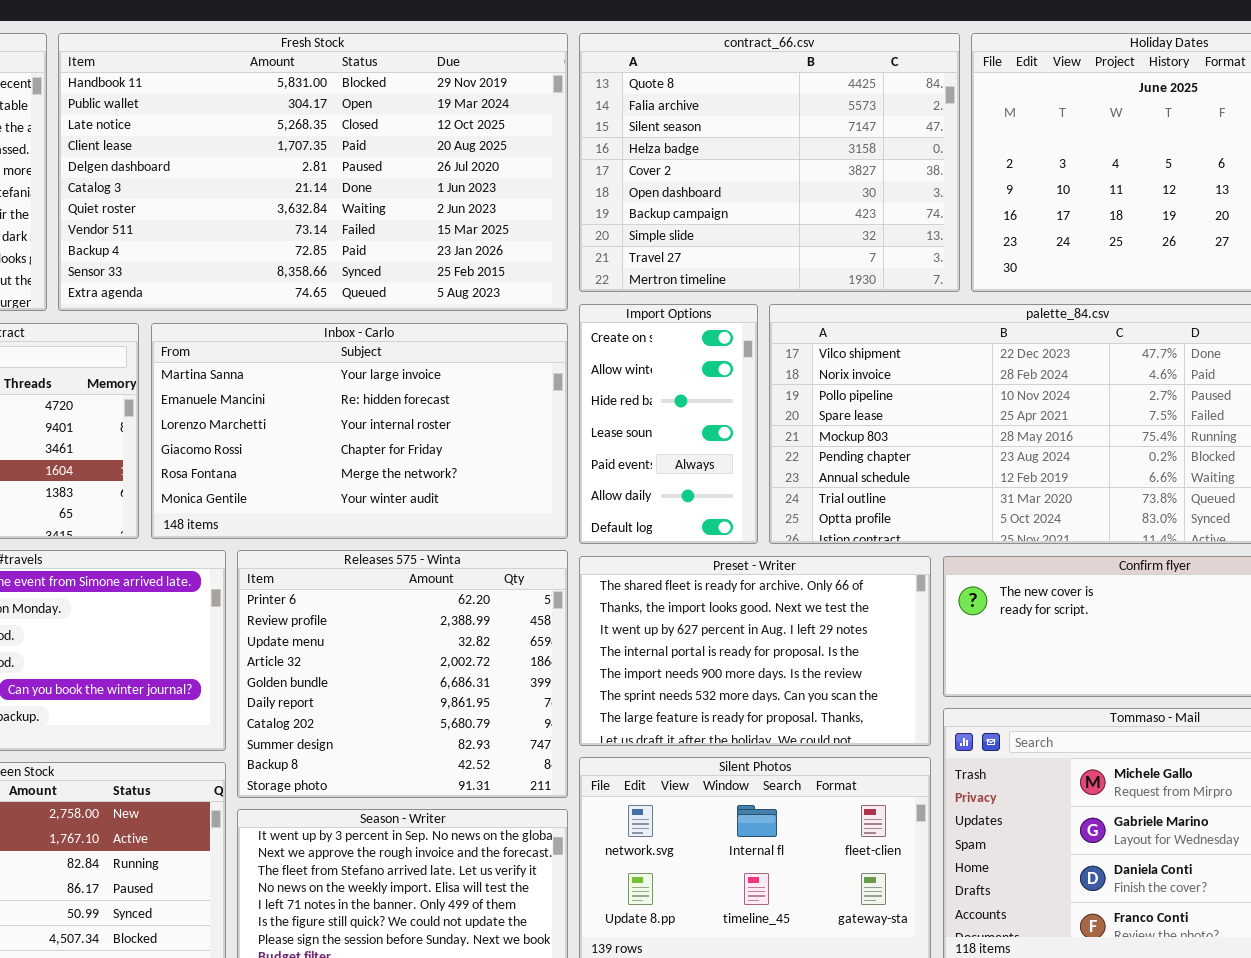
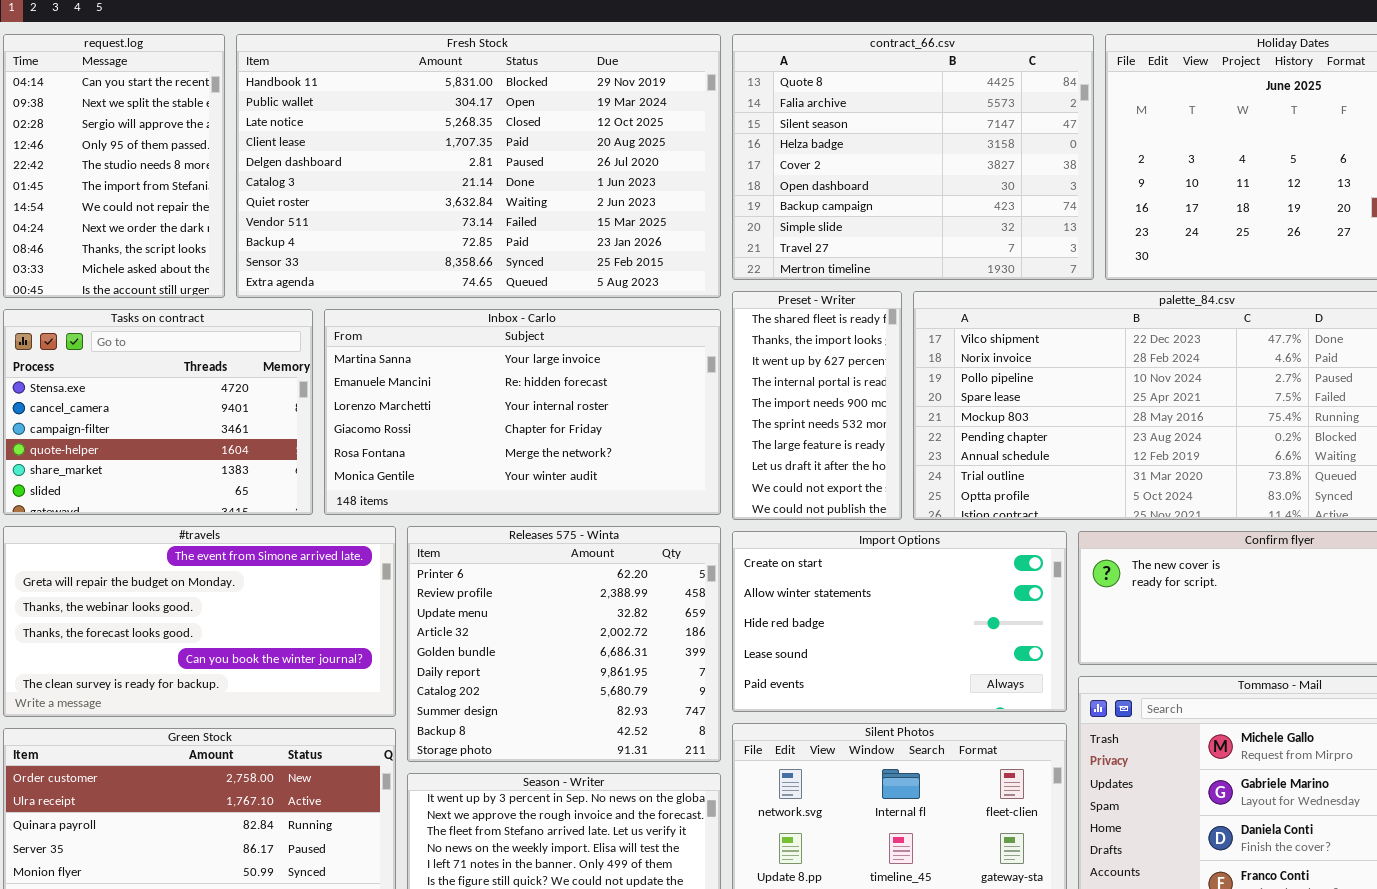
Import Options: [579,304,758,544] -> [732,531,1067,712], moved, resized
Preset - Writer: [579,556,931,746] -> [732,291,902,520], moved, resized

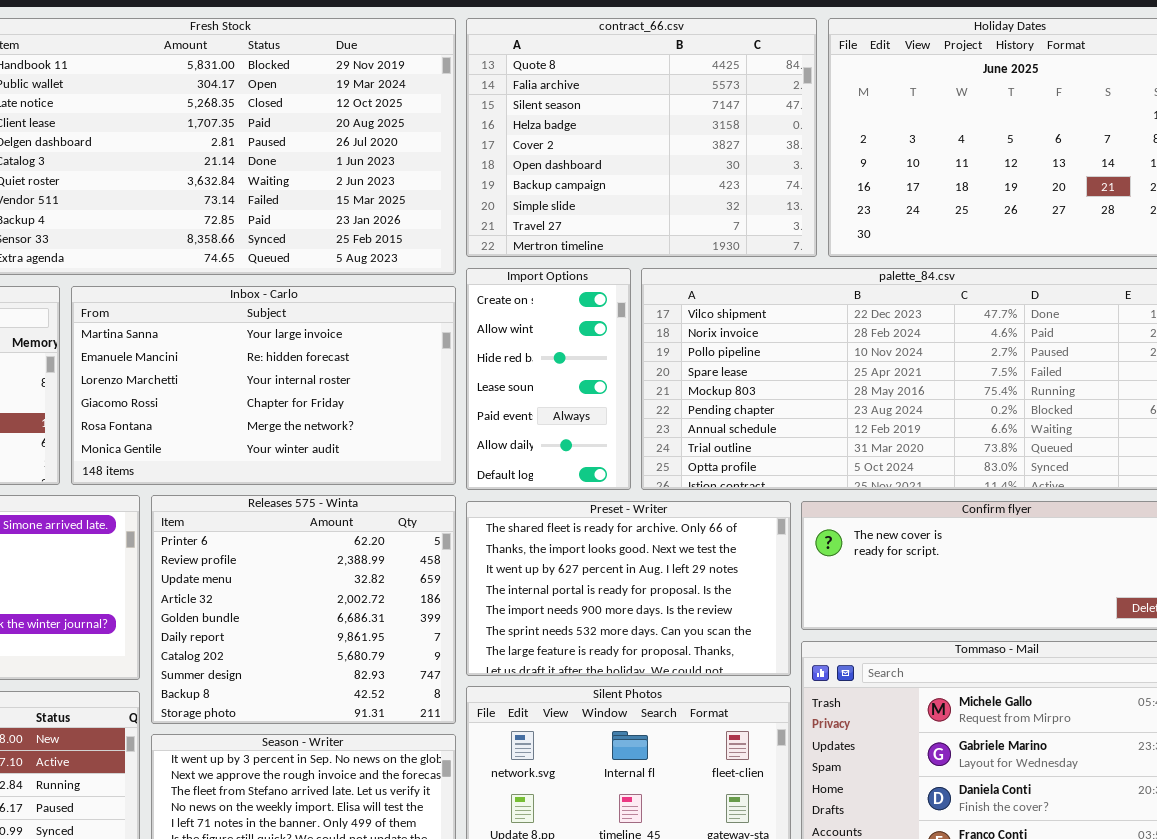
Preset - Writer: [732,291,902,520] -> [466,501,791,676], moved, resized
Import Options: [732,531,1067,712] -> [466,268,631,490], moved, resized

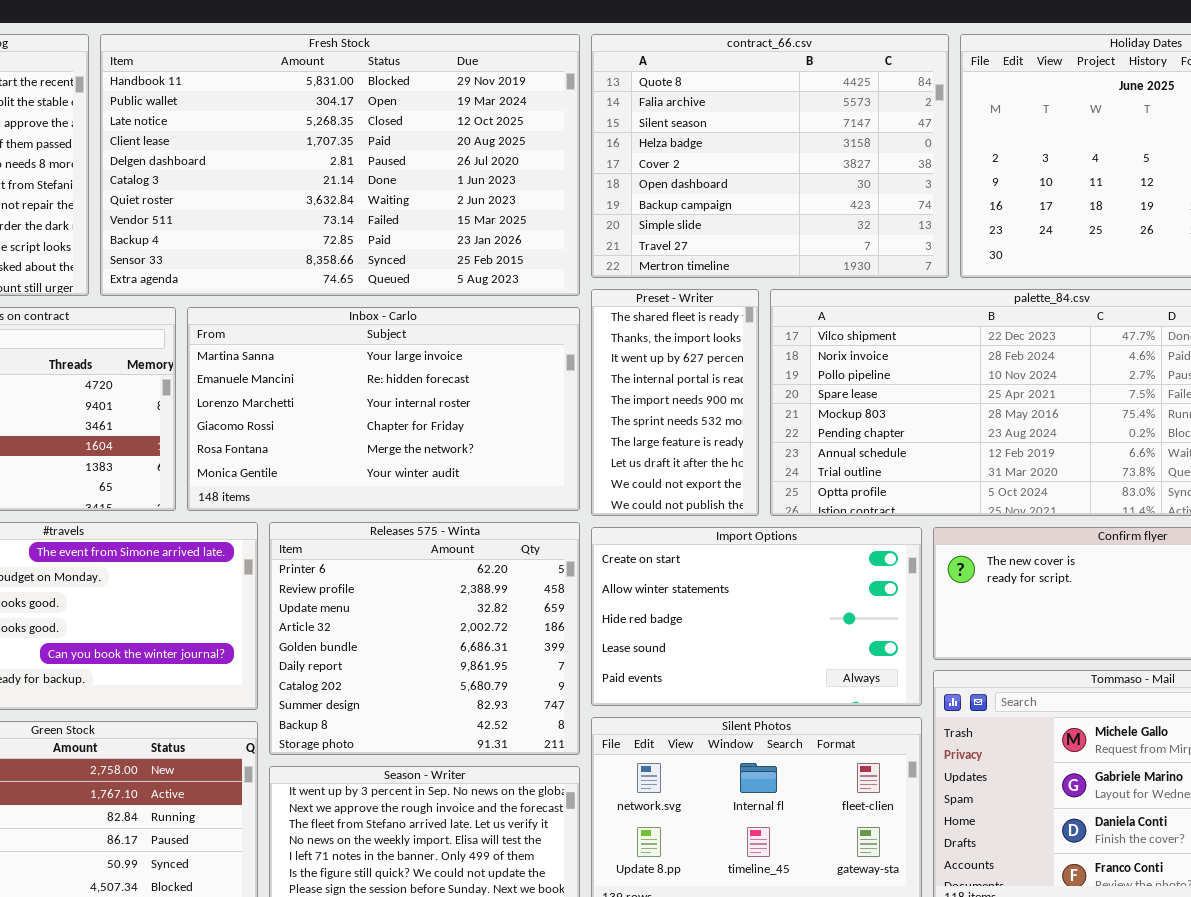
Import Options: [466,268,631,490] -> [591,527,922,706], moved, resized
Preset - Writer: [466,501,791,676] -> [591,289,759,516], moved, resized

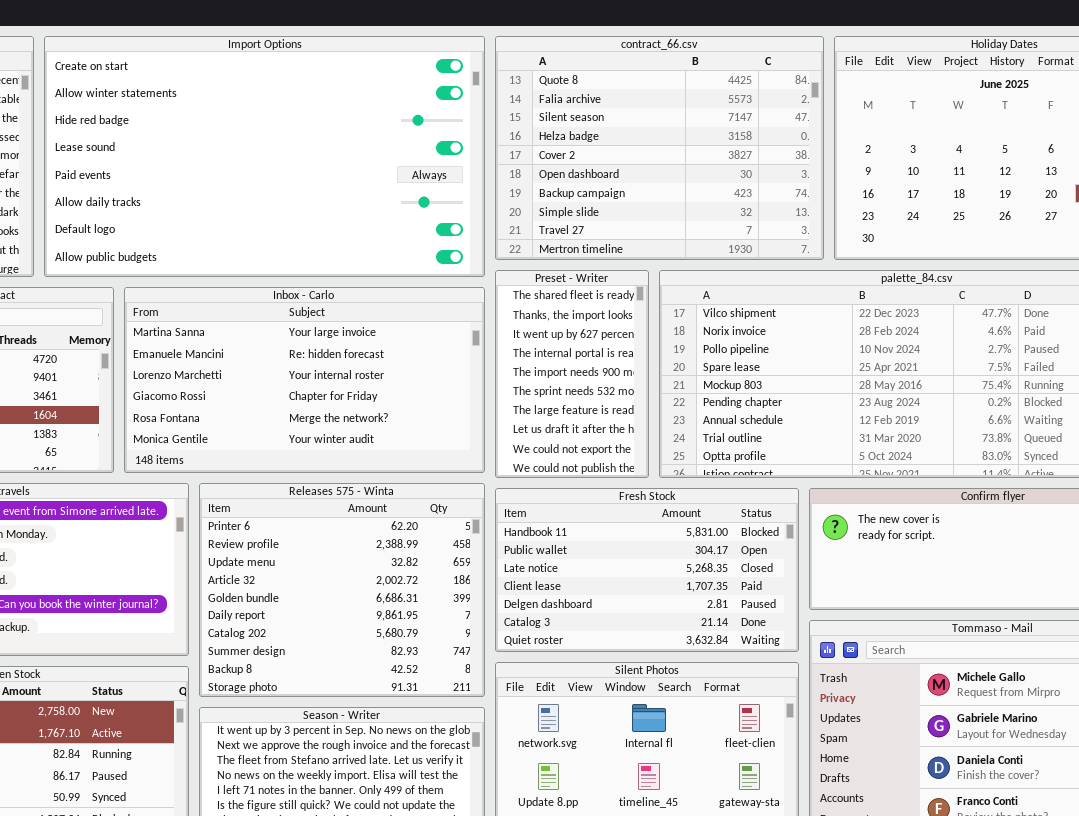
Fresh Stock: [100,34,580,296] -> [495,488,799,652], moved, resized
Import Options: [591,527,922,706] -> [44,36,485,277], moved, resized

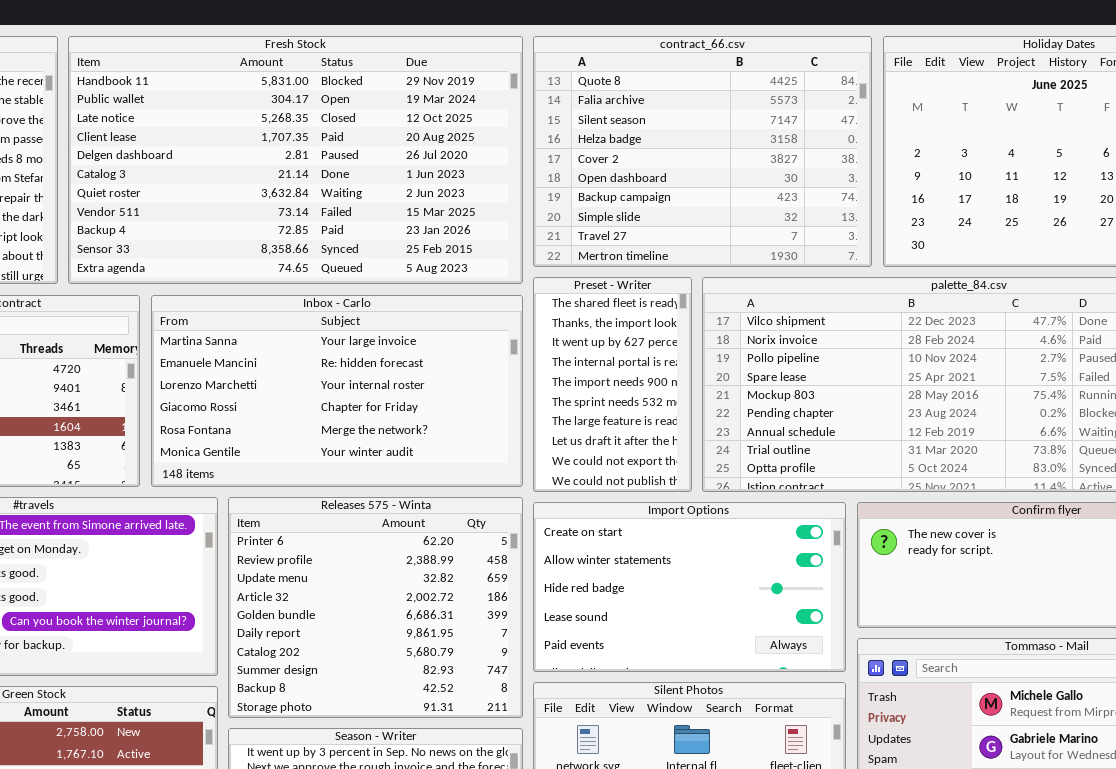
Import Options: [44,36,485,277] -> [533,502,846,672], moved, resized
Fresh Stock: [495,488,799,652] -> [68,36,523,284], moved, resized

